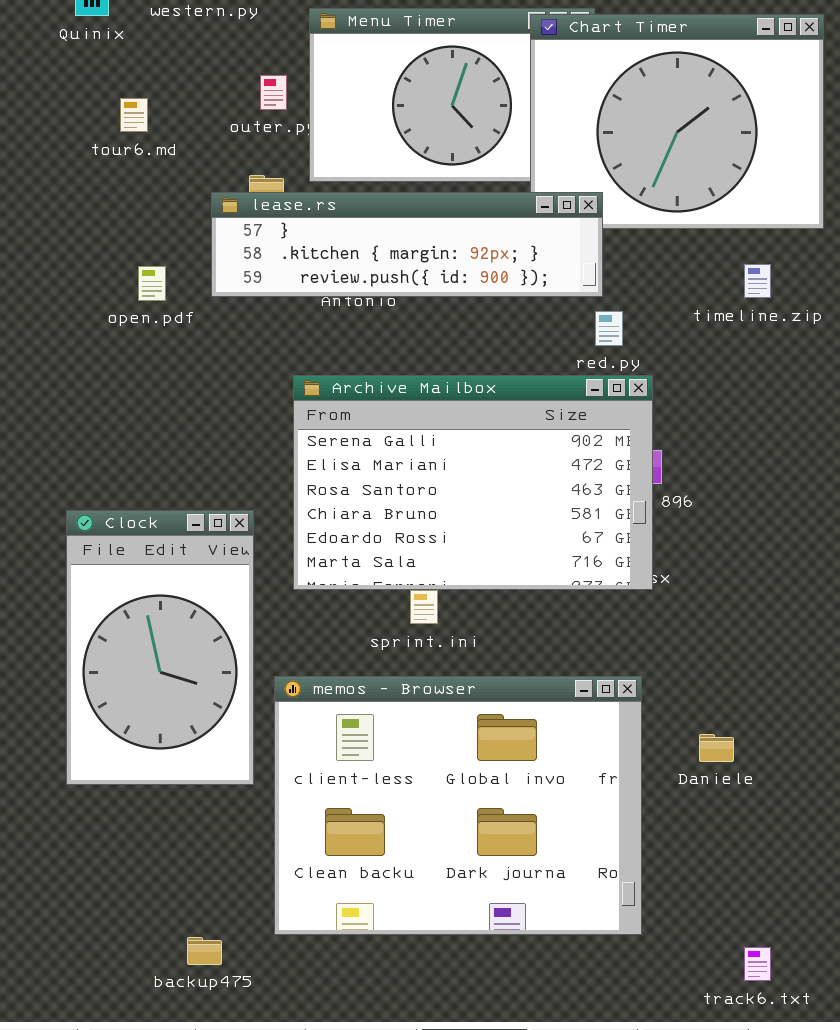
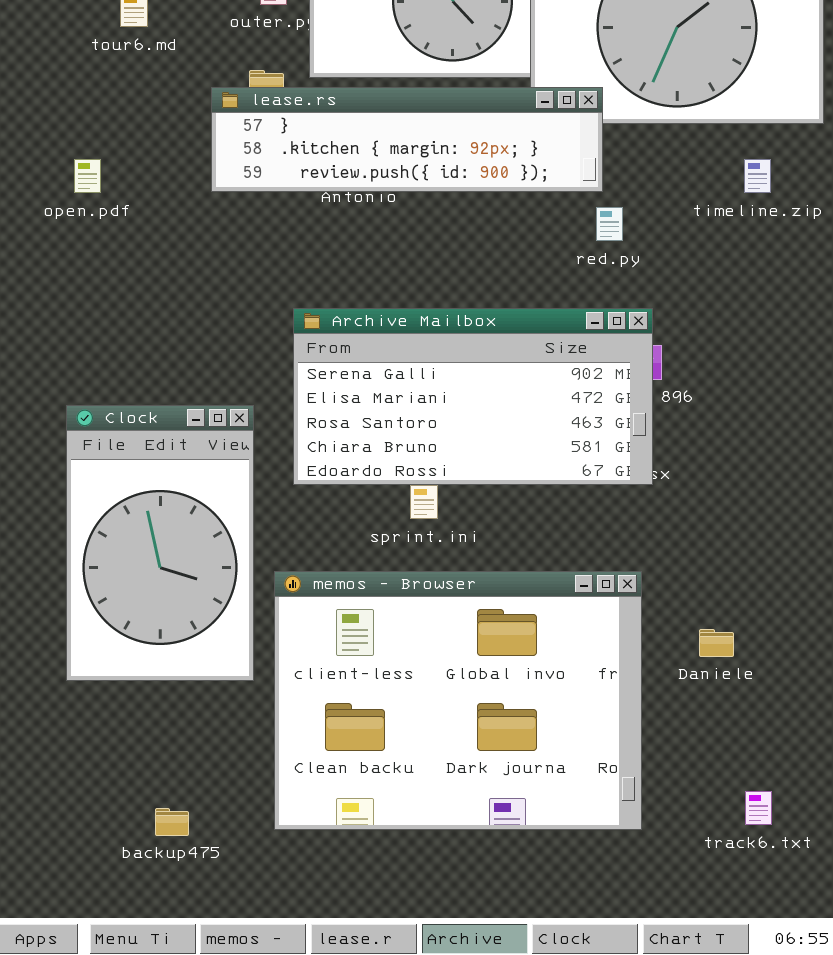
open.pdf: [138,266,166,301] -> [74,159,101,193], moved
Archive Mailbox: [293,375,653,590] -> [293,308,653,485], resized
backup475: [187,937,222,965] -> [155,808,189,836], moved
track6.txt: [744,947,771,981] -> [745,791,772,825], moved

